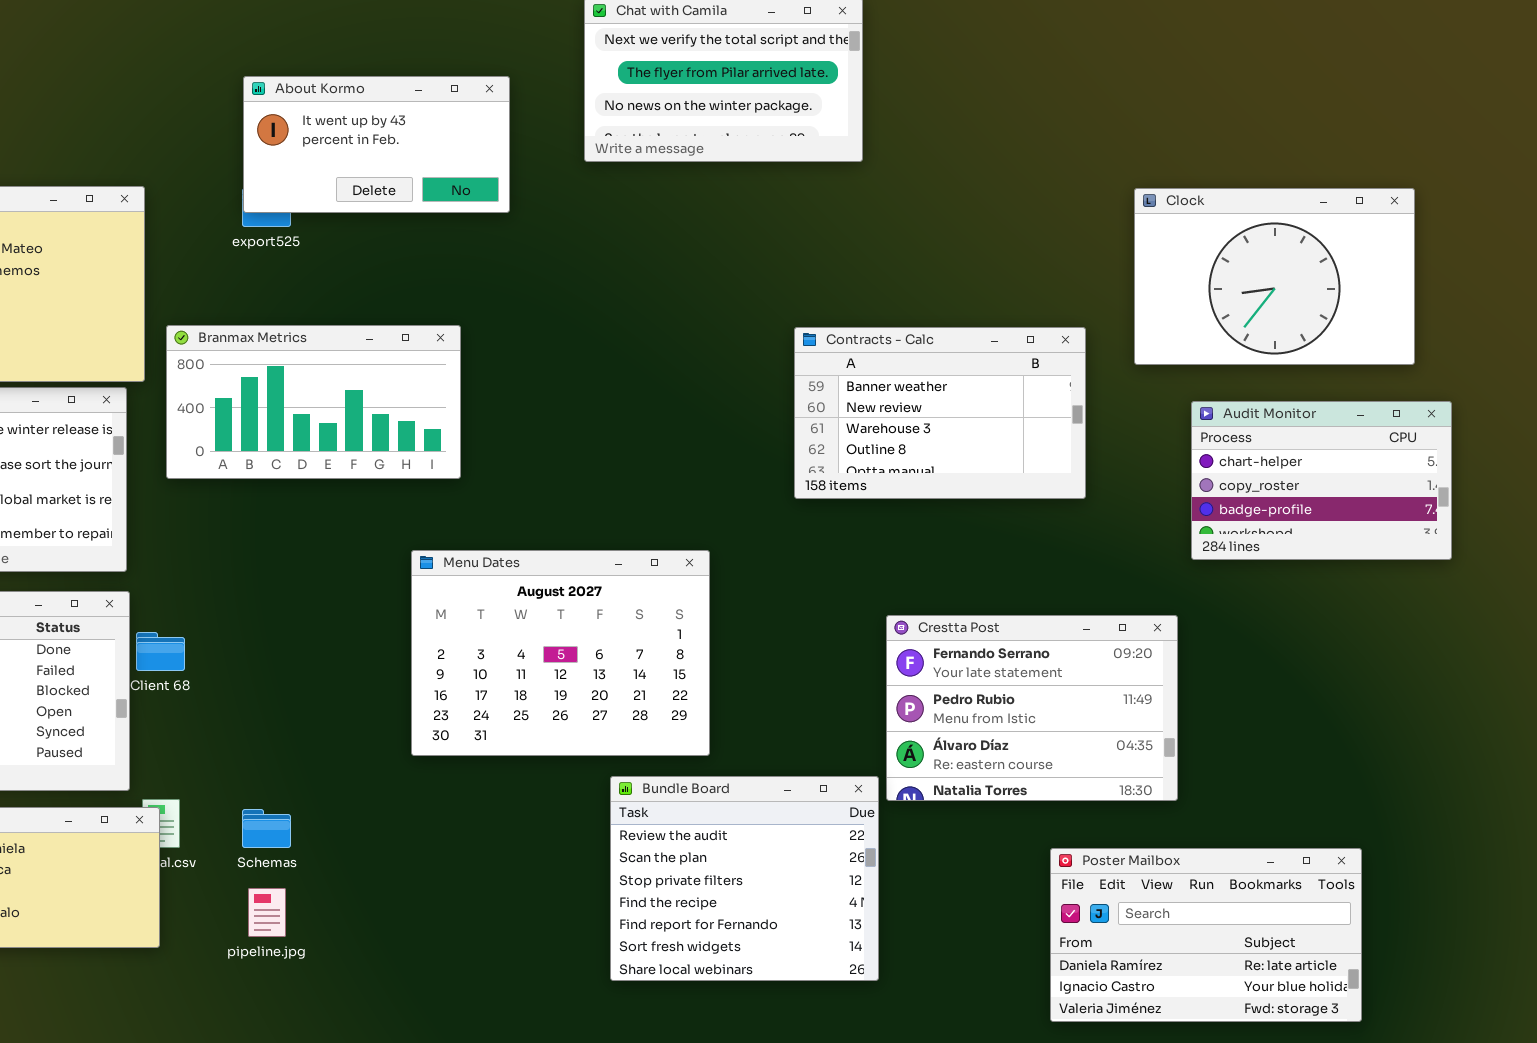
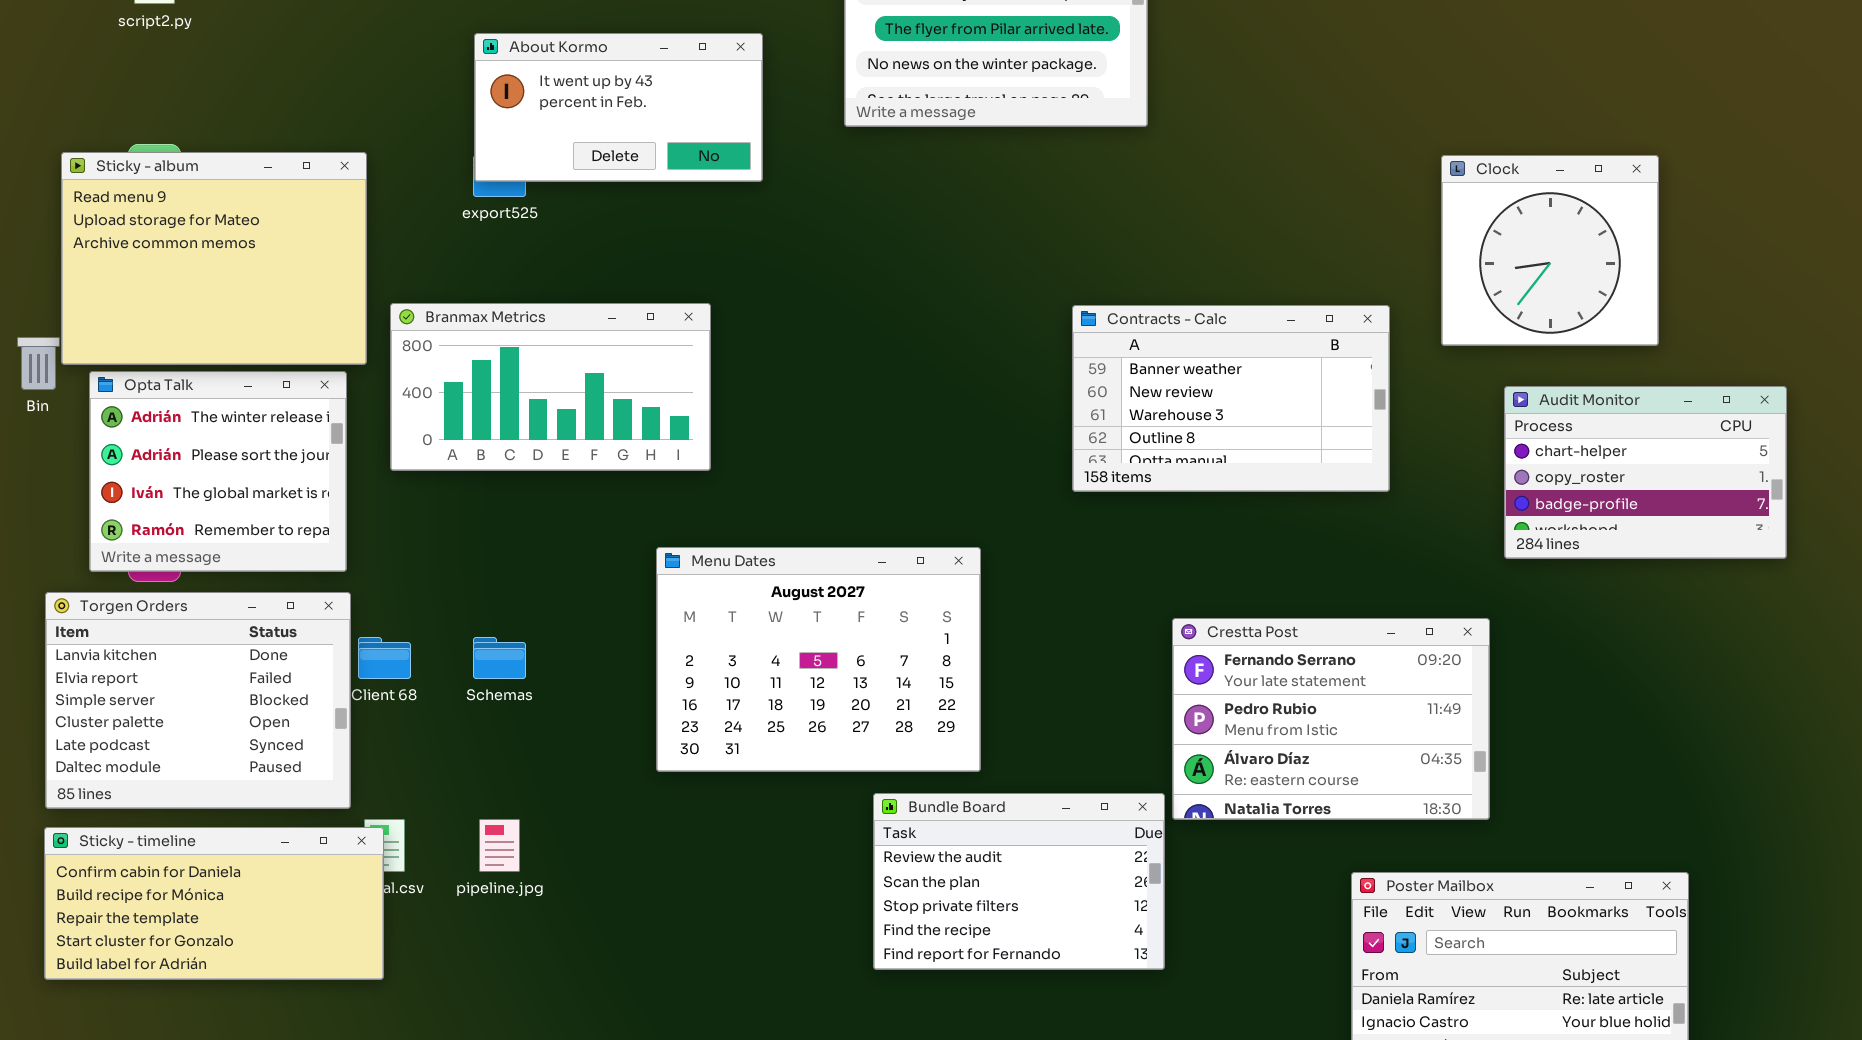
Clock: [1134,188,1415,365] -> [1441,155,1659,346], resized
Bundle Board: [610,776,879,981] -> [873,793,1165,970], resized
Schemas: [242,809,291,848] -> [473,637,526,679], moved
pipeline.jpg: [248,888,286,937] -> [479,819,520,872], moved

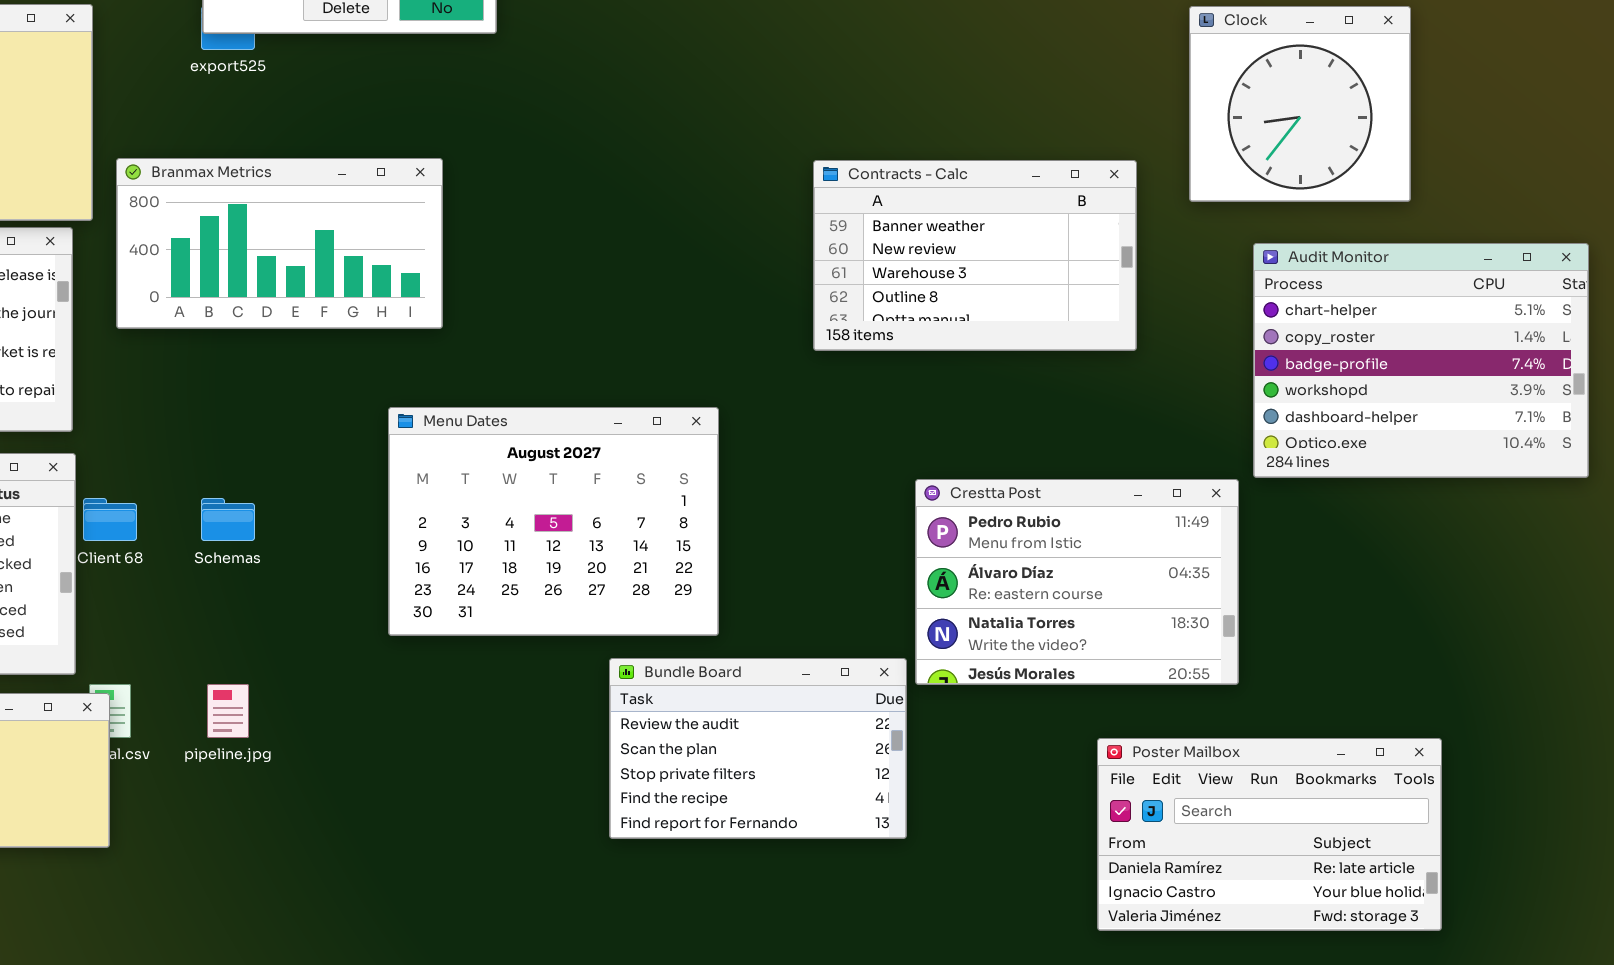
Audit Monitor: [1504,386,1787,559] -> [1253,243,1589,478], resized
Crestta Post: [1172,618,1490,820] -> [915,479,1239,685], scrolled down 1 row

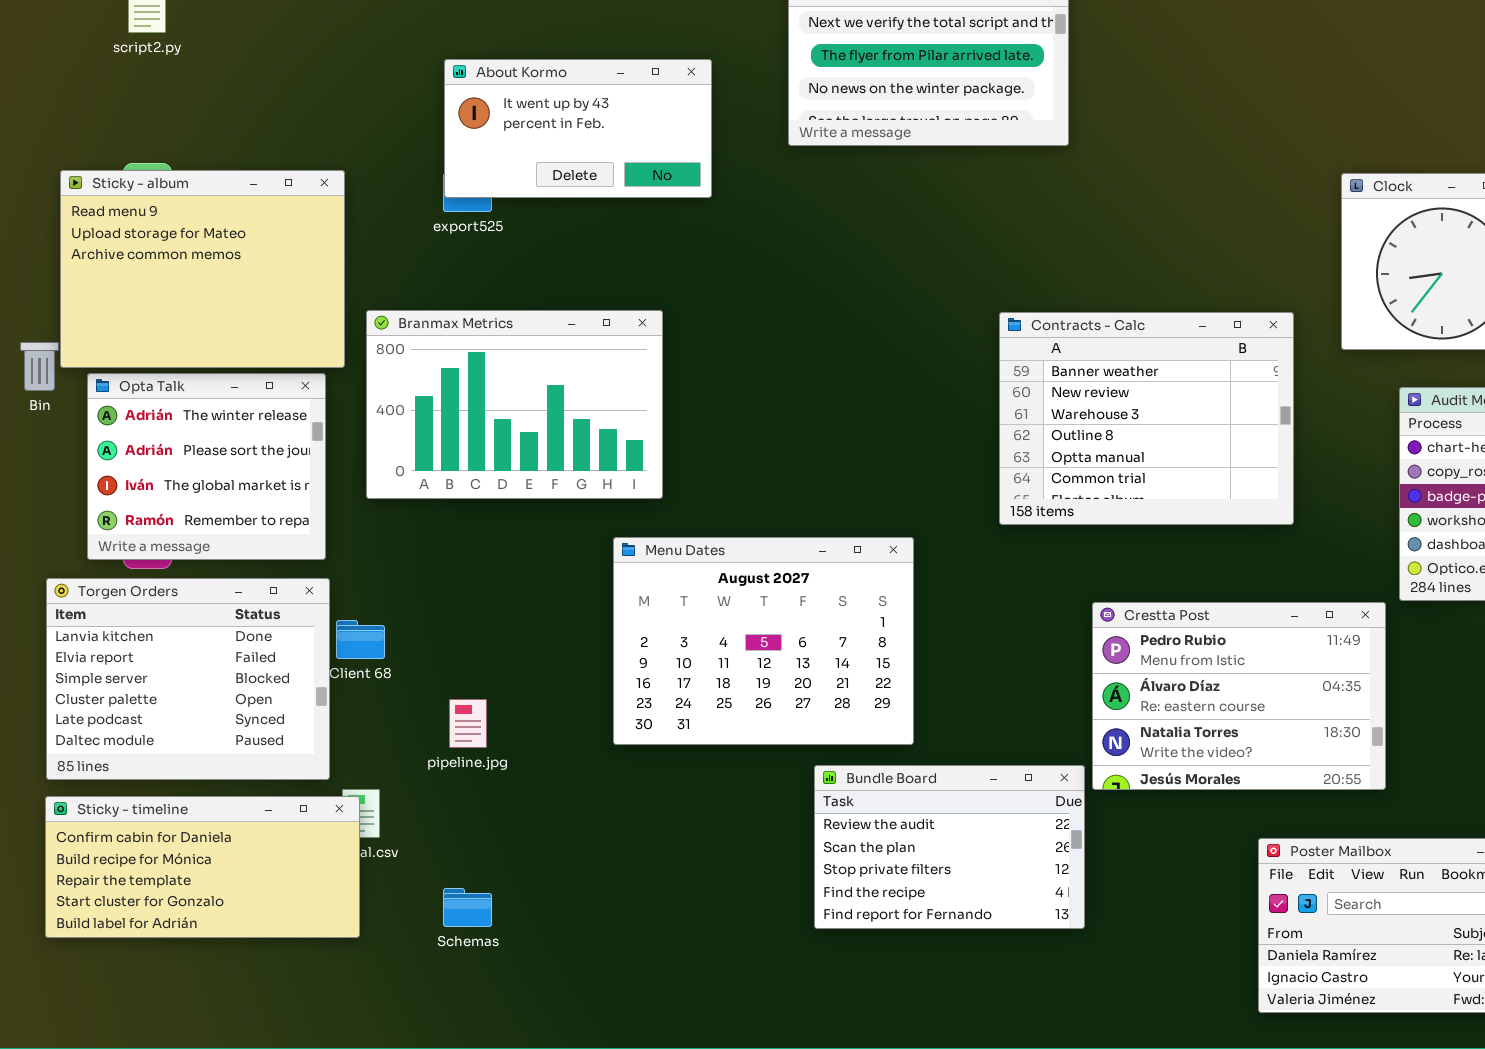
Branmax Metrics: [116,158,443,329] -> [366,310,663,499], resized
Contracts - Calc: [813,160,1137,351] -> [999,312,1294,525], resized
Schemas: [201,498,255,541] -> [443,888,492,927], moved
pipeline.jpg: [207,684,249,738] -> [449,699,487,748], moved

